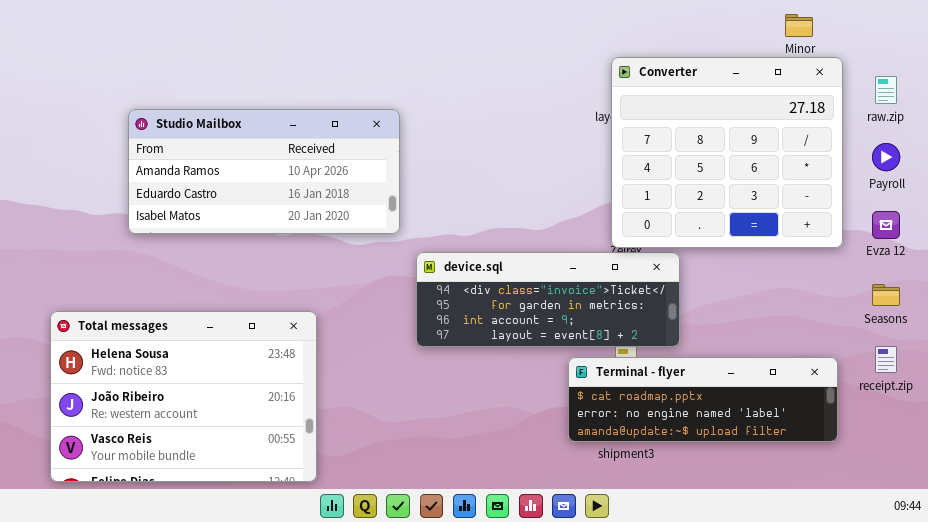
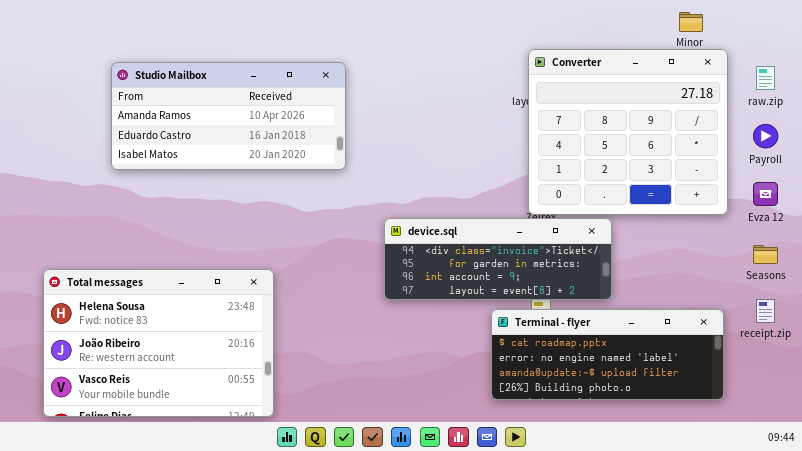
Studio Mailbox: [128,109,400,234] -> [111,62,346,170], moved
device.sql: [416,252,680,347] -> [384,218,612,300], moved
Terminal - flyer: [568,357,838,442] -> [491,309,724,400], resized

